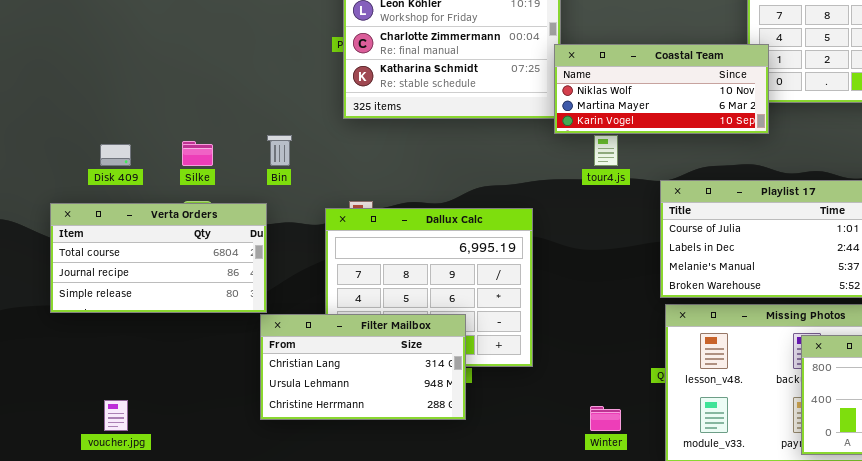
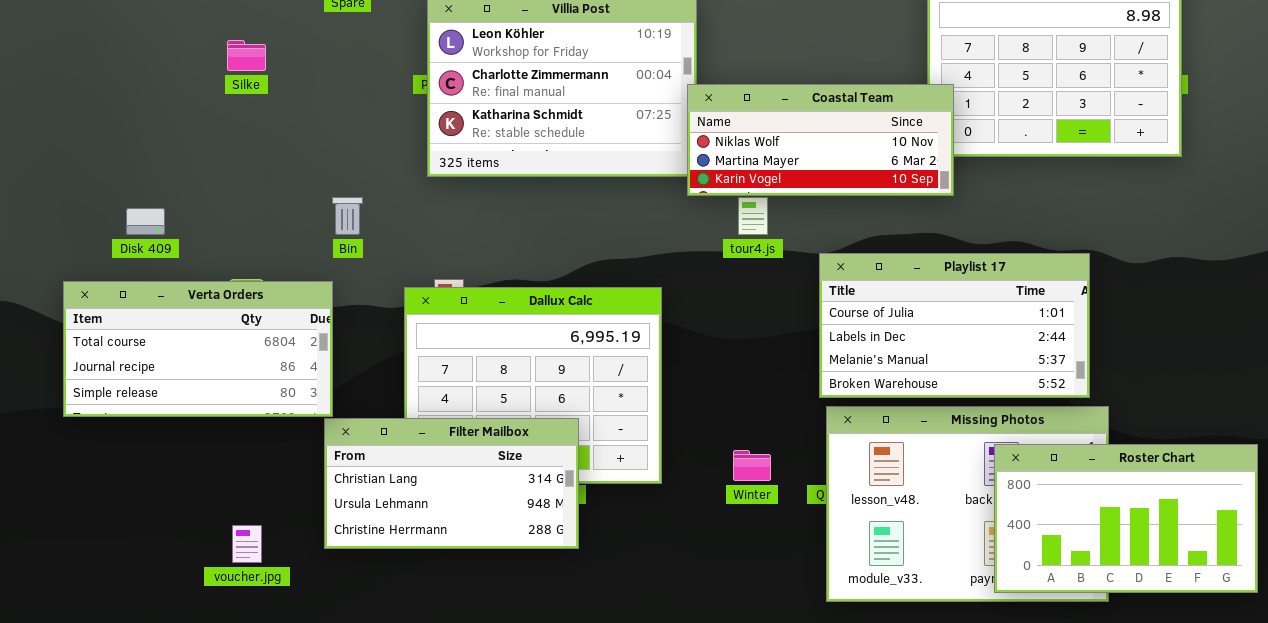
Silke: [182,141,213,166] -> [227,40,266,71], moved
voucher.jpg: [104,400,128,431] -> [232,525,262,563], moved
Winter: [590,406,621,431] -> [733,450,771,481], moved

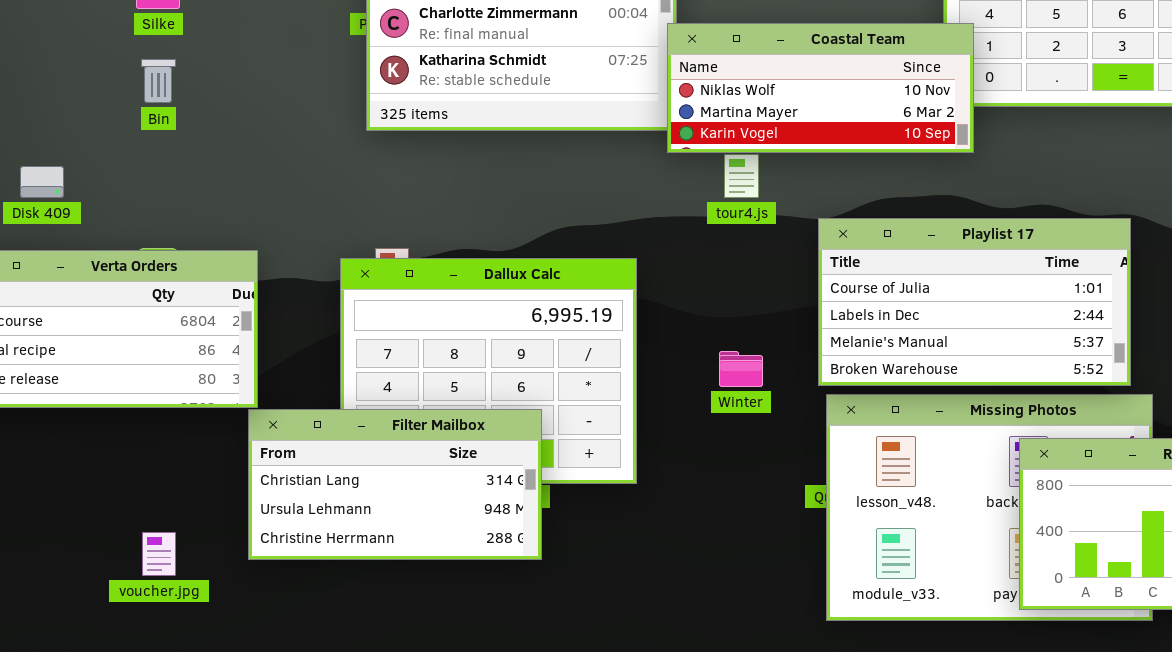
Bin: [332,197,363,235] -> [141,59,176,103], moved
Winter: [733,450,771,481] -> [719,351,763,387], moved

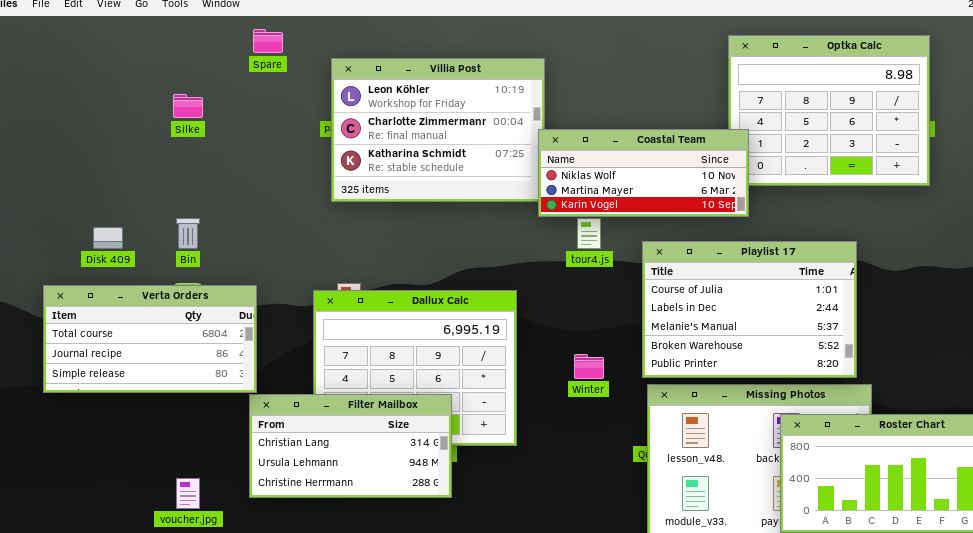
Bin: [141,59,176,103] -> [176,218,200,249], moved
Playlist 17: [818,218,1131,386] -> [642,241,857,378], resized

